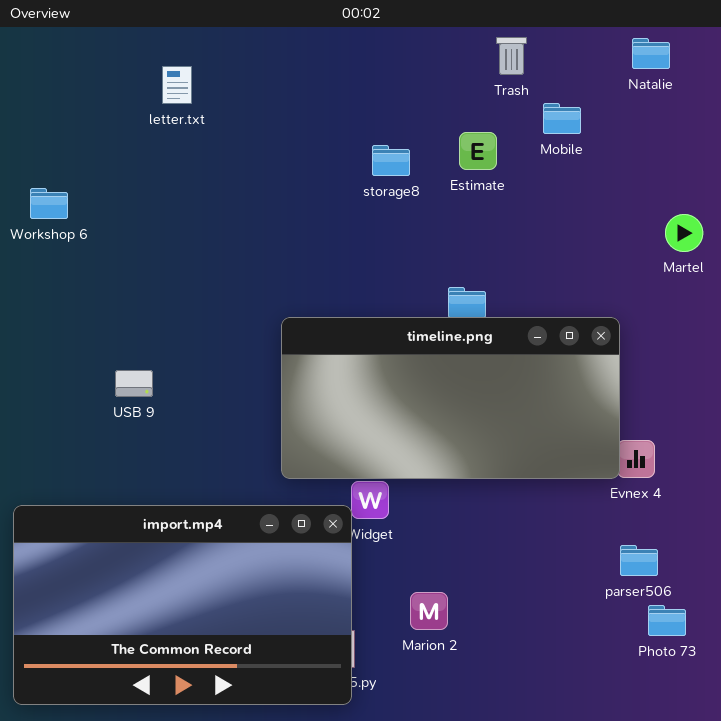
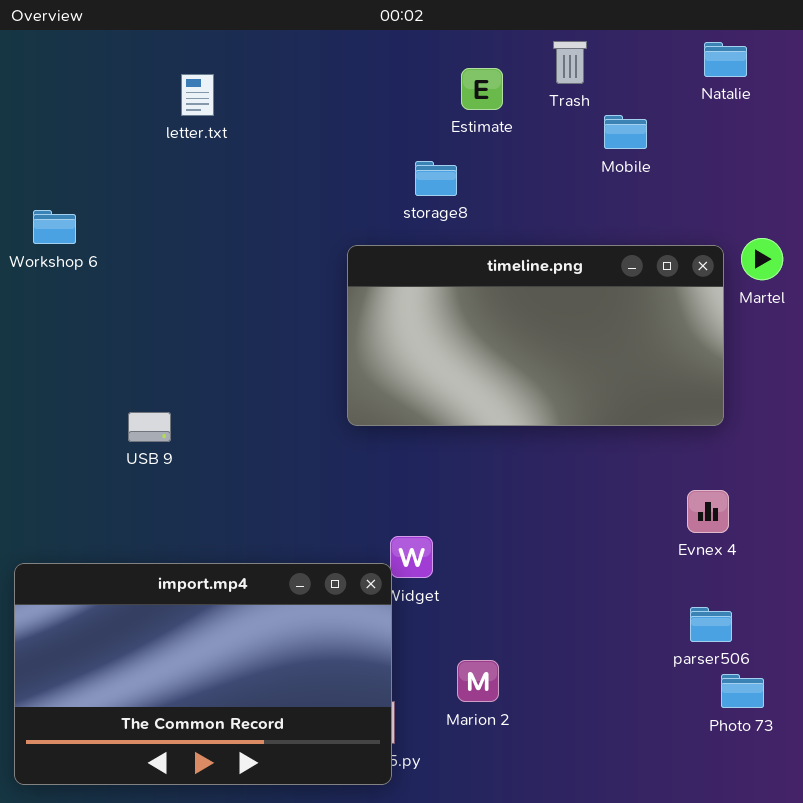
Estimate: [459,132,497,170] -> [461,68,503,110], moved
timeline.png: [281,317,620,479] -> [347,245,724,426], moved

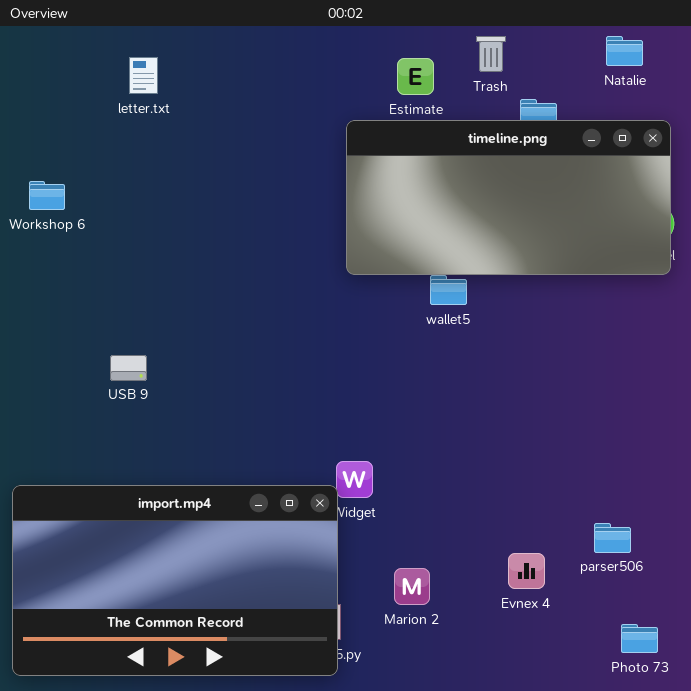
letter.txt: [181,74,214,116] -> [129,57,158,94], moved
timeline.png: [347,245,724,426] -> [346,120,671,275], moved
Evnex 4: [687,490,729,533] -> [508,553,545,589], moved
Photo 73: [721,674,764,708] -> [621,624,658,653], moved

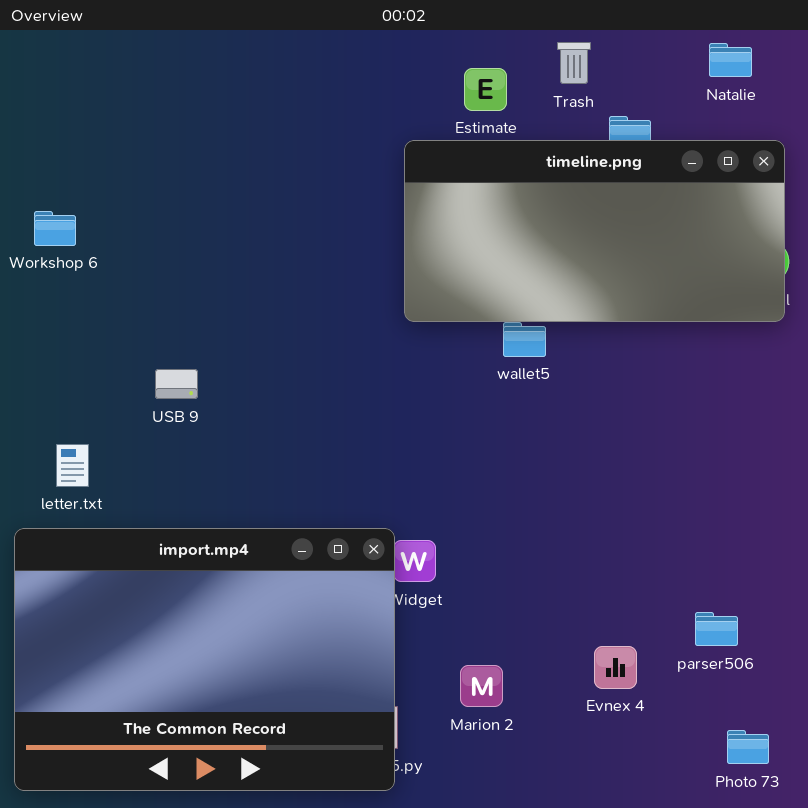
letter.txt: [129,57,158,94] -> [56,444,89,487], moved
USB 9: [110,355,147,381] -> [155,369,198,399], moved
import.mp4: [12,485,338,676] -> [14,528,395,791], resized

